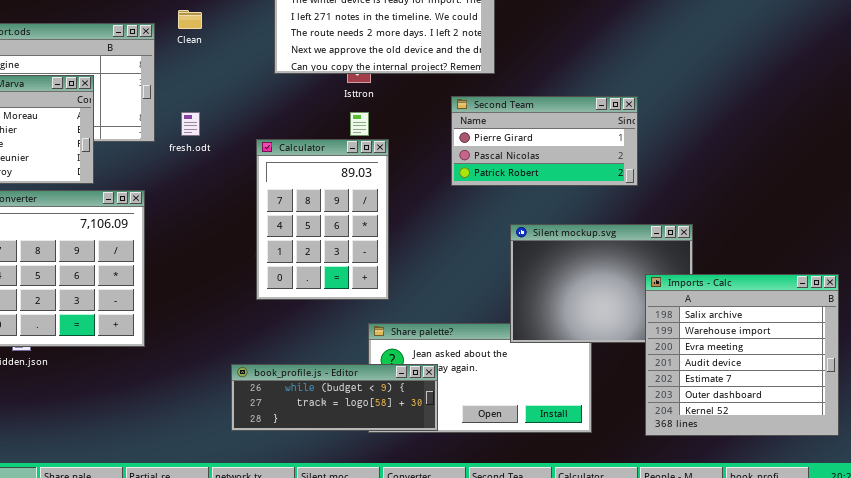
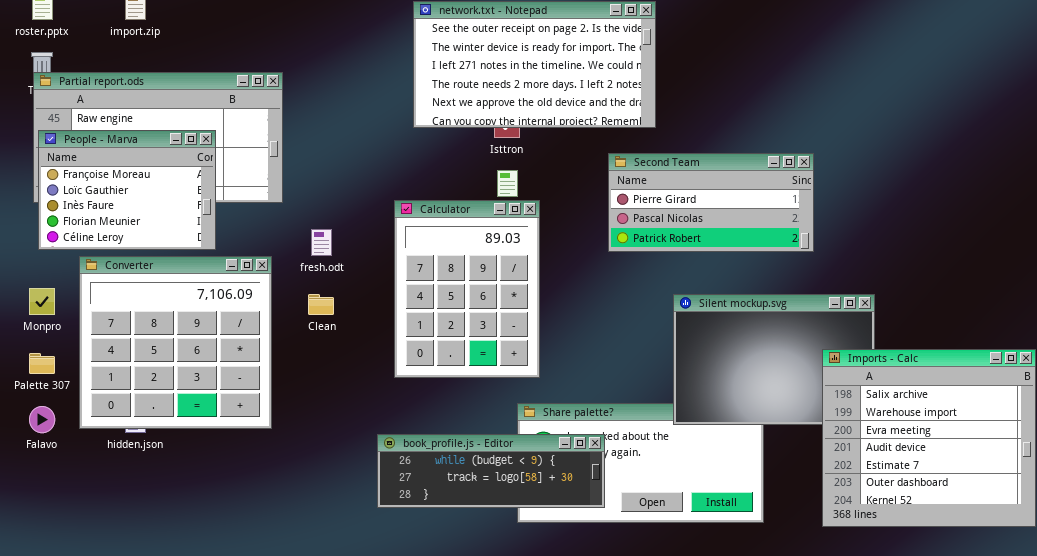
Clean: [178,10,202,29] -> [308,294,334,315], moved
fresh.odt: [181,112,200,136] -> [311,229,332,256], moved
book_profile.js - Editor: [231,364,438,431] -> [377,434,605,508], moved

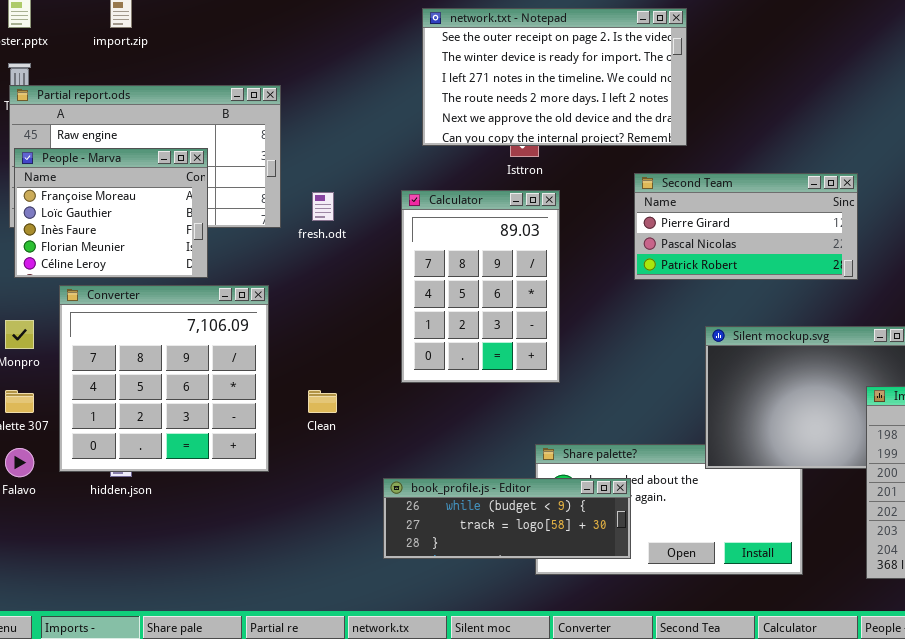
Calculator: [394,200,540,378] -> [401,190,560,383], moved
fresh.odt: [311,229,332,256] -> [312,192,334,221], moved
Clean: [308,294,334,315] -> [308,390,337,413], moved

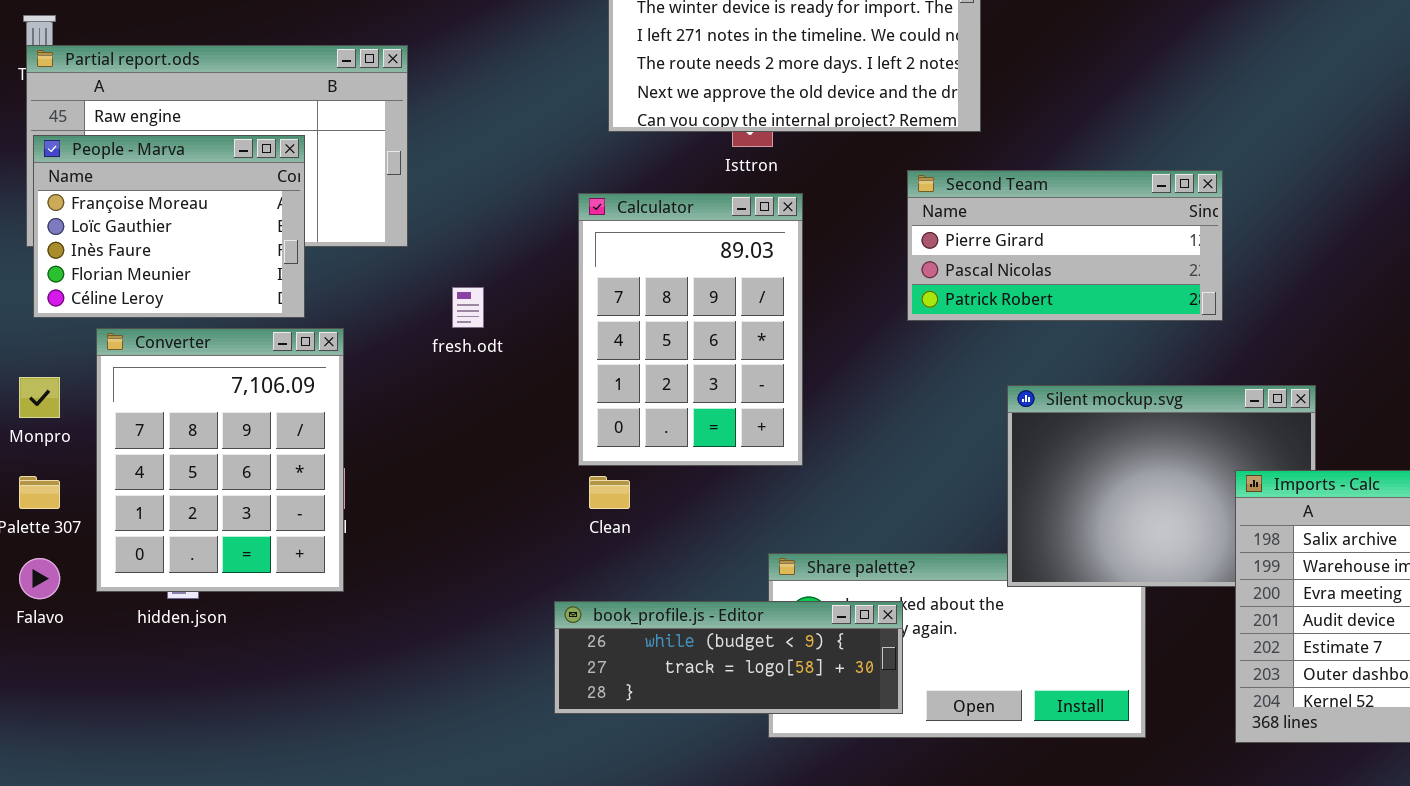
fresh.odt: [312,192,334,221] -> [452,287,484,328], moved
Converter: [59,285,269,472] -> [96,328,344,592], resized
Clean: [308,390,337,413] -> [589,476,630,509], moved

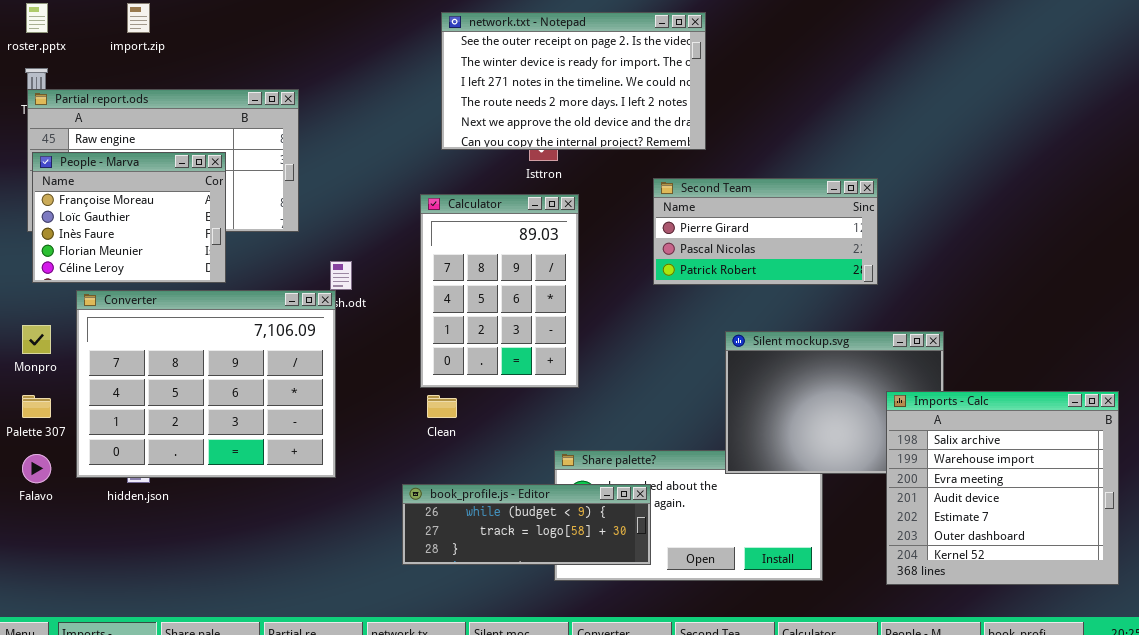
Converter: [96,328,344,592] -> [76,290,336,478], resized

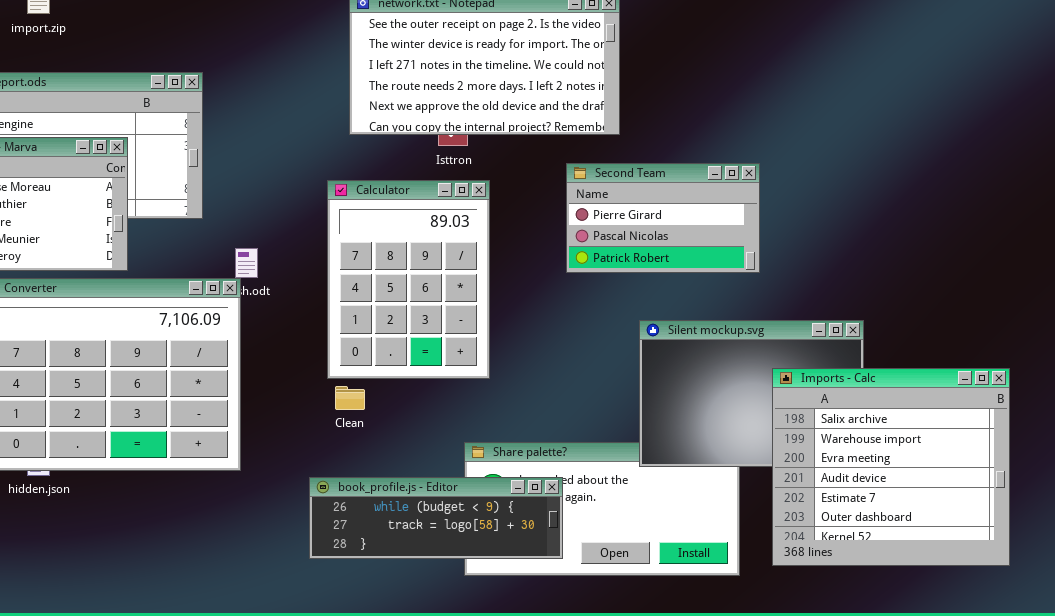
Second Team: [653,178,878,285] -> [566,163,760,273], resized
Imports - Calc: [886,391,1119,585] -> [772,368,1010,566], moved

